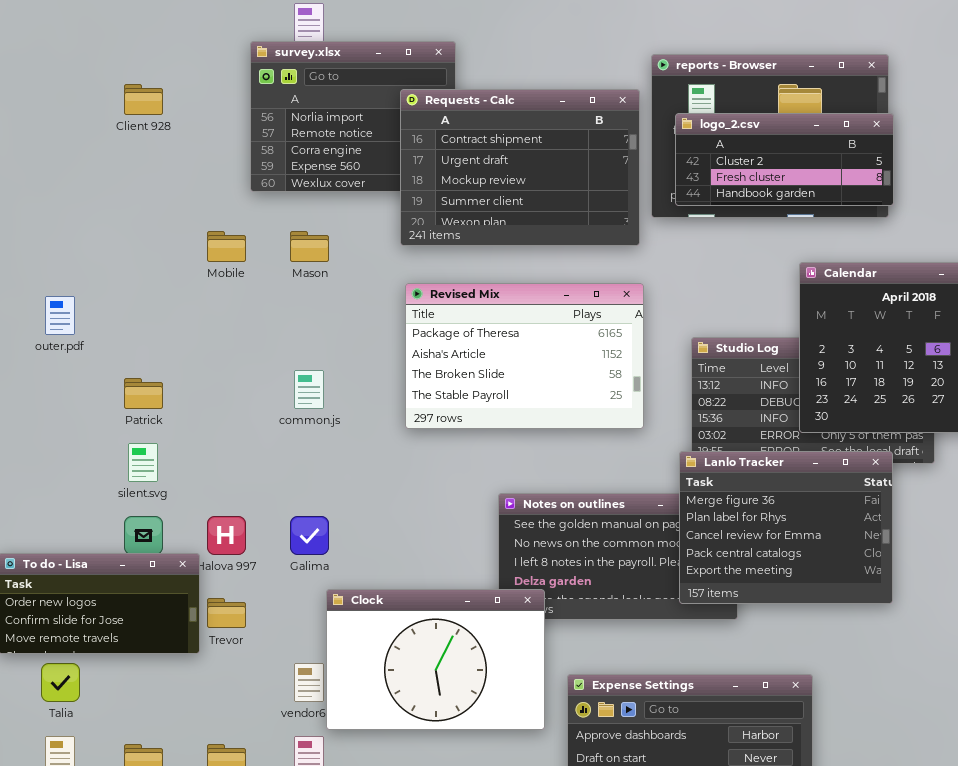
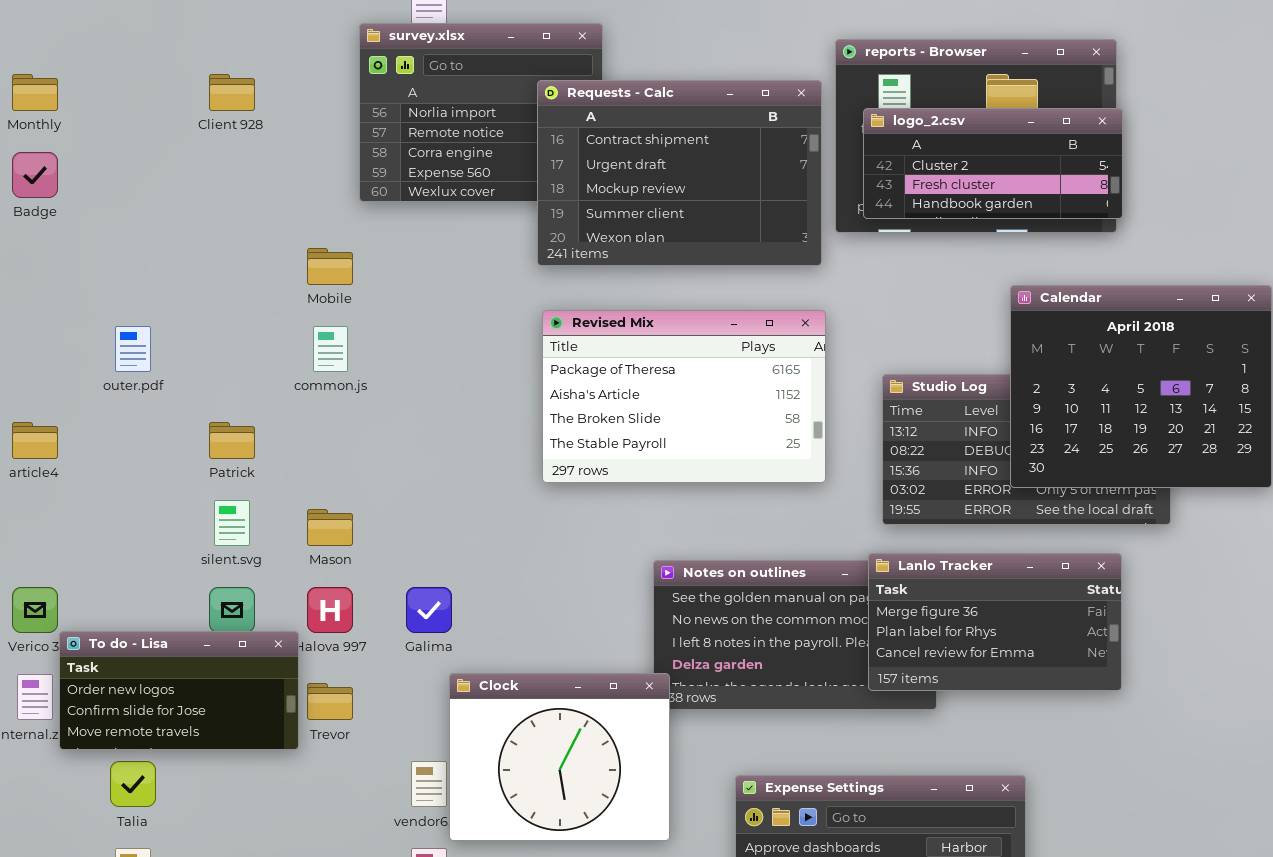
Mason: [290,231,329,262] -> [307,509,353,546], moved
common.js: [294,370,324,409] -> [313,326,348,372], moved
Lanlo Tracker: [679,451,893,604] -> [868,553,1122,691], resized
Clock: [326,589,545,730] -> [449,673,670,841], resized

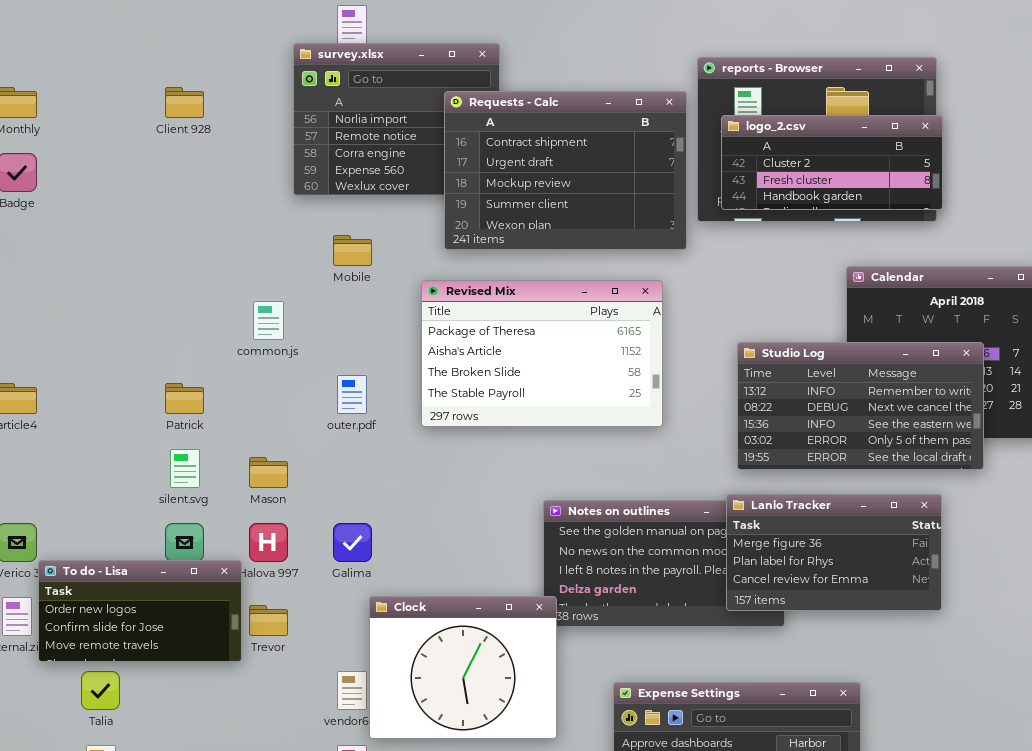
Mobile: [307,248,353,285] -> [333,235,372,266], moved
Revised Mix: [542,310,826,483] -> [421,280,663,427], moved
outer.pdf: [115,326,151,372] -> [337,375,367,414], moved
Studio Log: [882,374,1171,525] -> [737,342,984,470], raised

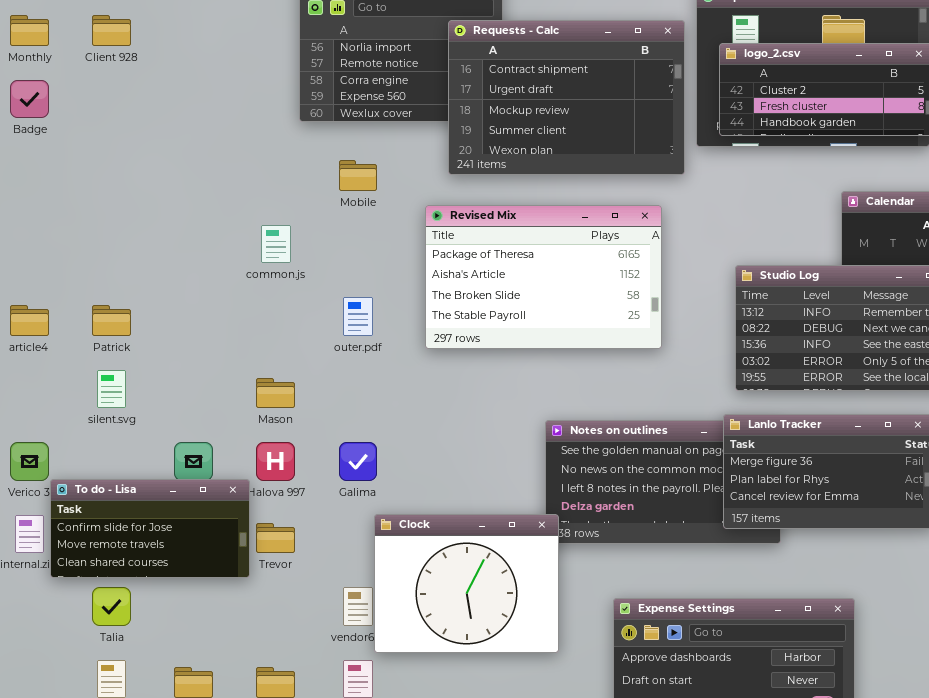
Client 928: [165,87,204,118] -> [92,15,131,46], moved
Patrick: [165,383,204,414] -> [92,305,131,336], moved
silent.svg: [170,449,200,488] -> [97,370,126,408], moved
To do - Lisa: [38,560,242,662] -> [50,479,250,578], scrolled down 1 row

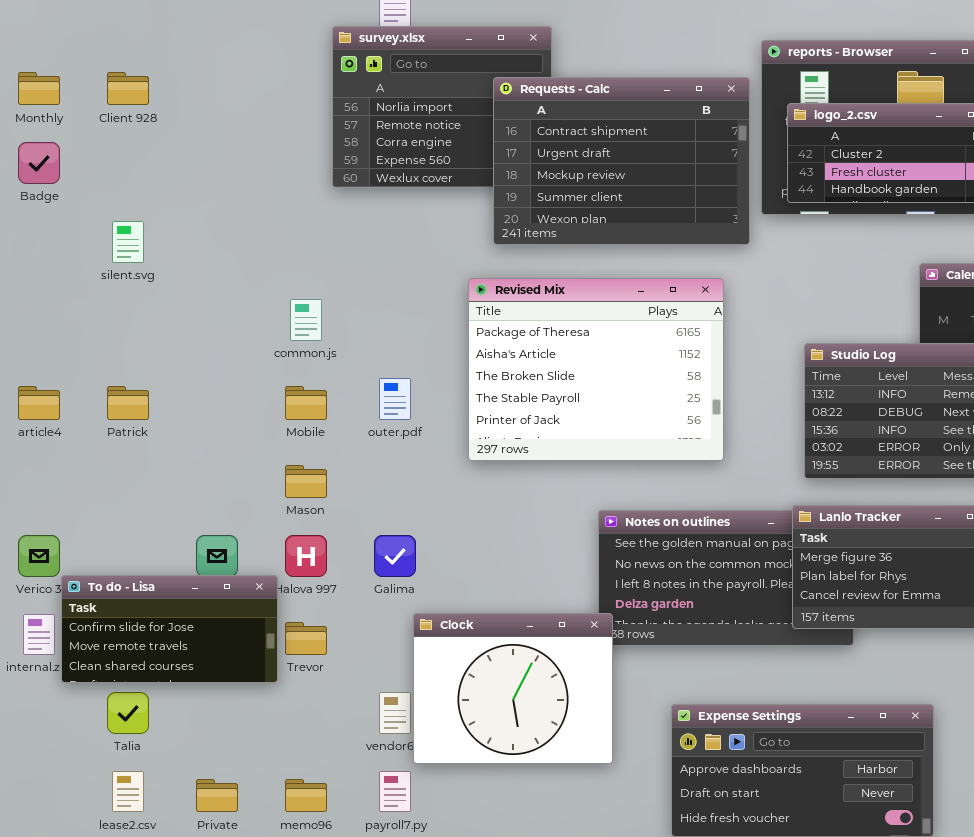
Mobile: [339,160,377,191] -> [285,386,327,420], moved
Revised Mix: [425,205,662,349] -> [468,278,724,461], resized
silent.svg: [97,370,126,408] -> [112,221,144,263], moved

